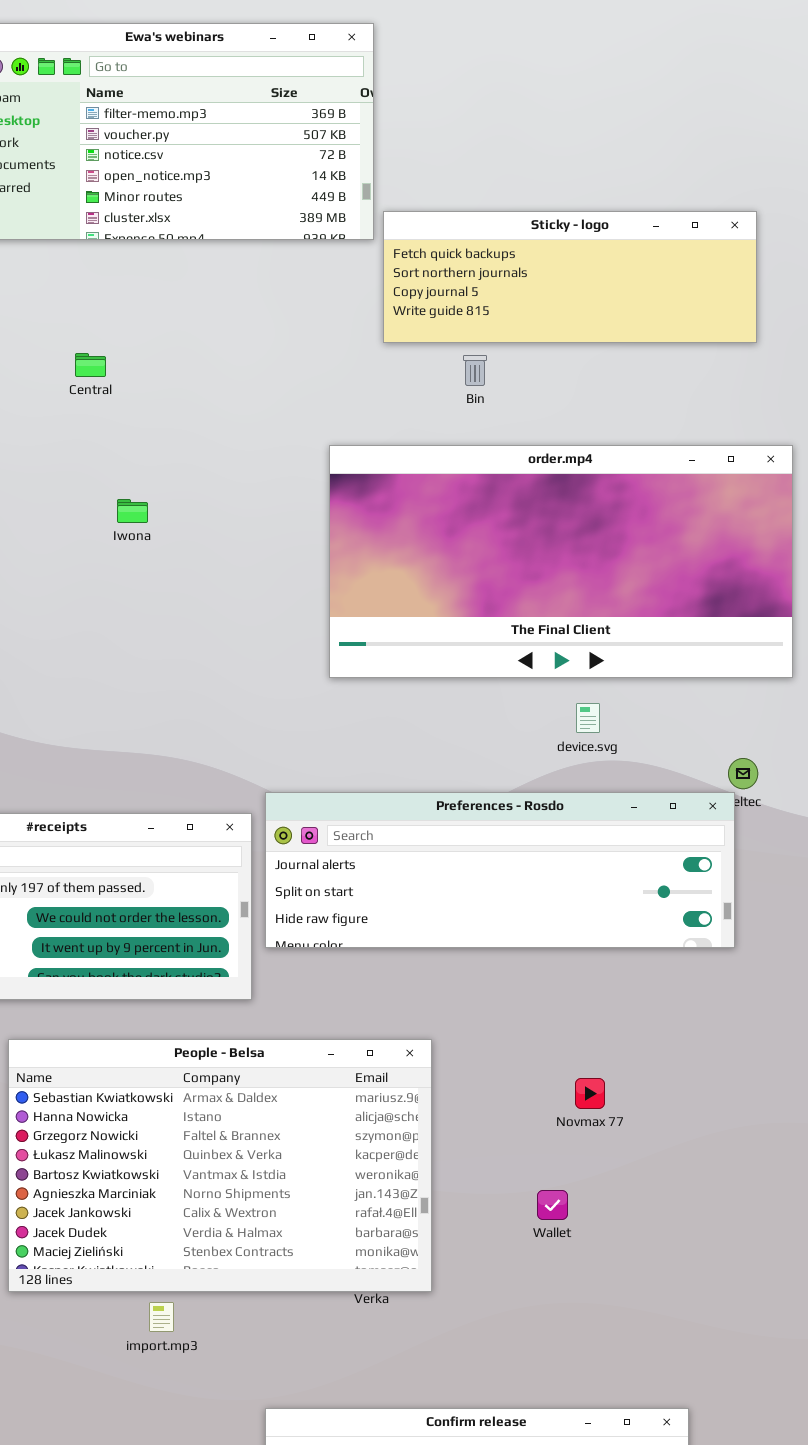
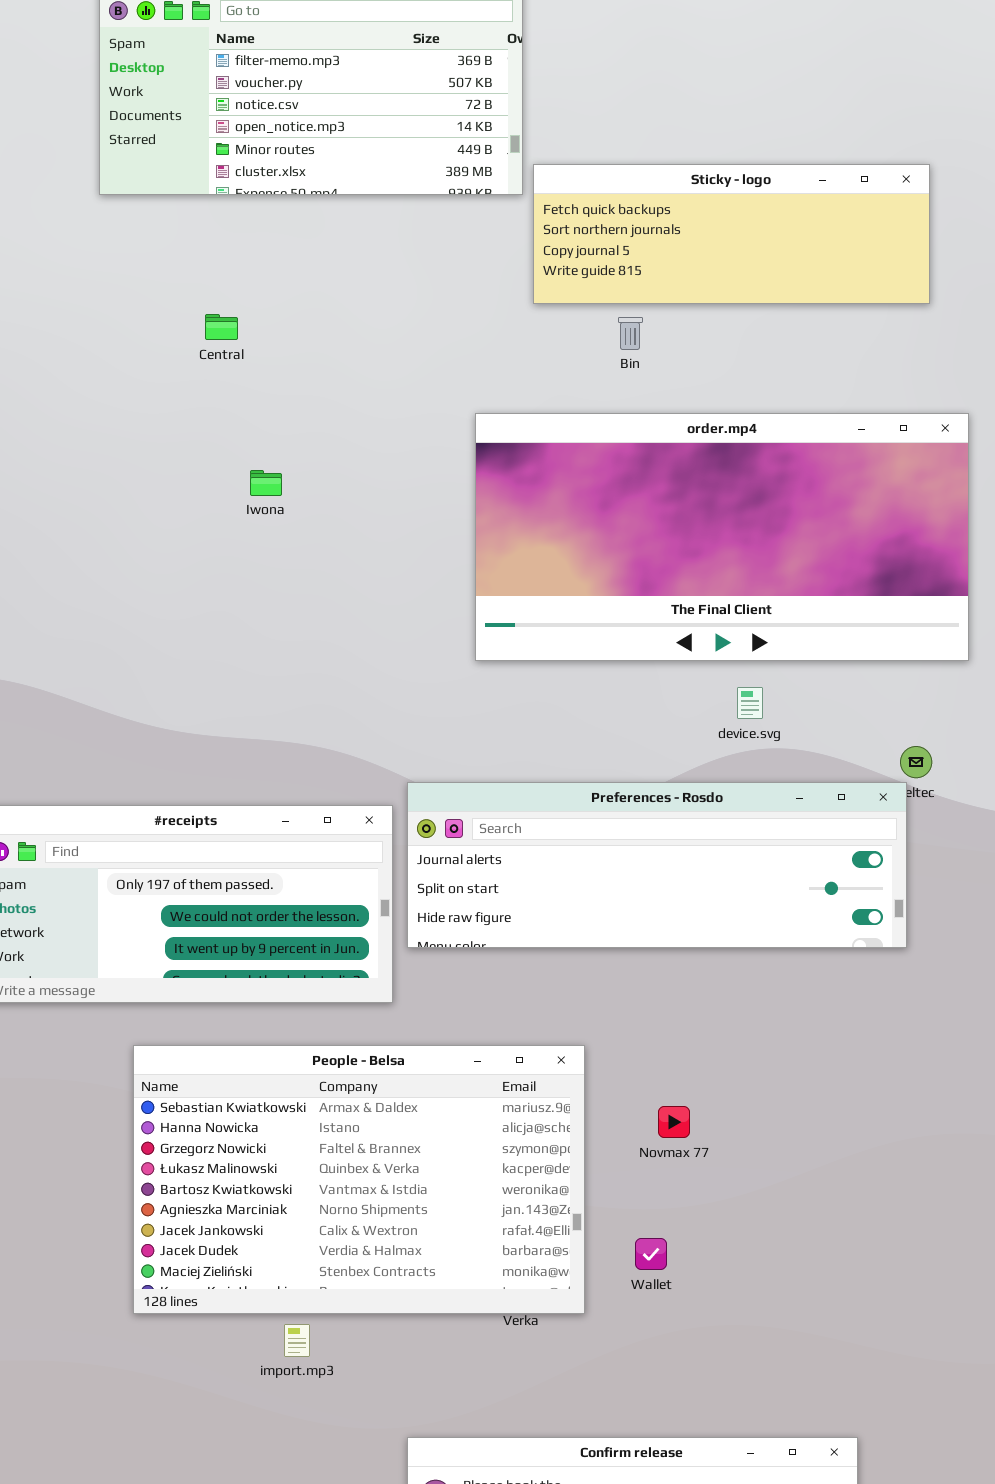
Novmax 77: [575,1078,605,1109] -> [658,1106,690,1138], moved
Wallet: [537,1190,568,1220] -> [635,1238,667,1270], moved

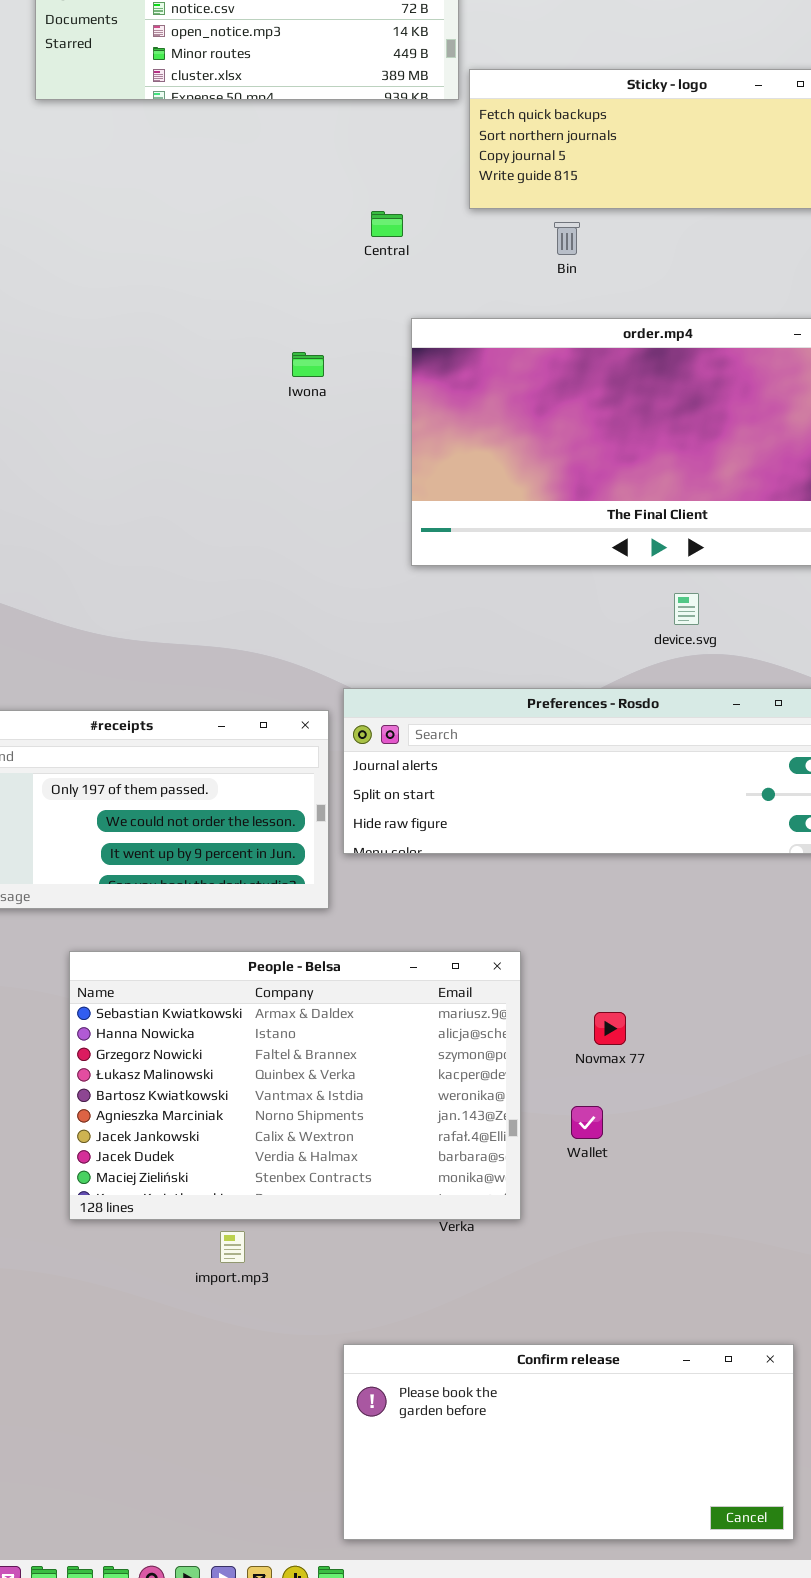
Central: [205,314,238,340] -> [371,211,403,237], moved
Iwona: [250,470,282,496] -> [292,352,324,377], moved
Wallet: [635,1238,667,1270] -> [571,1106,603,1139], moved

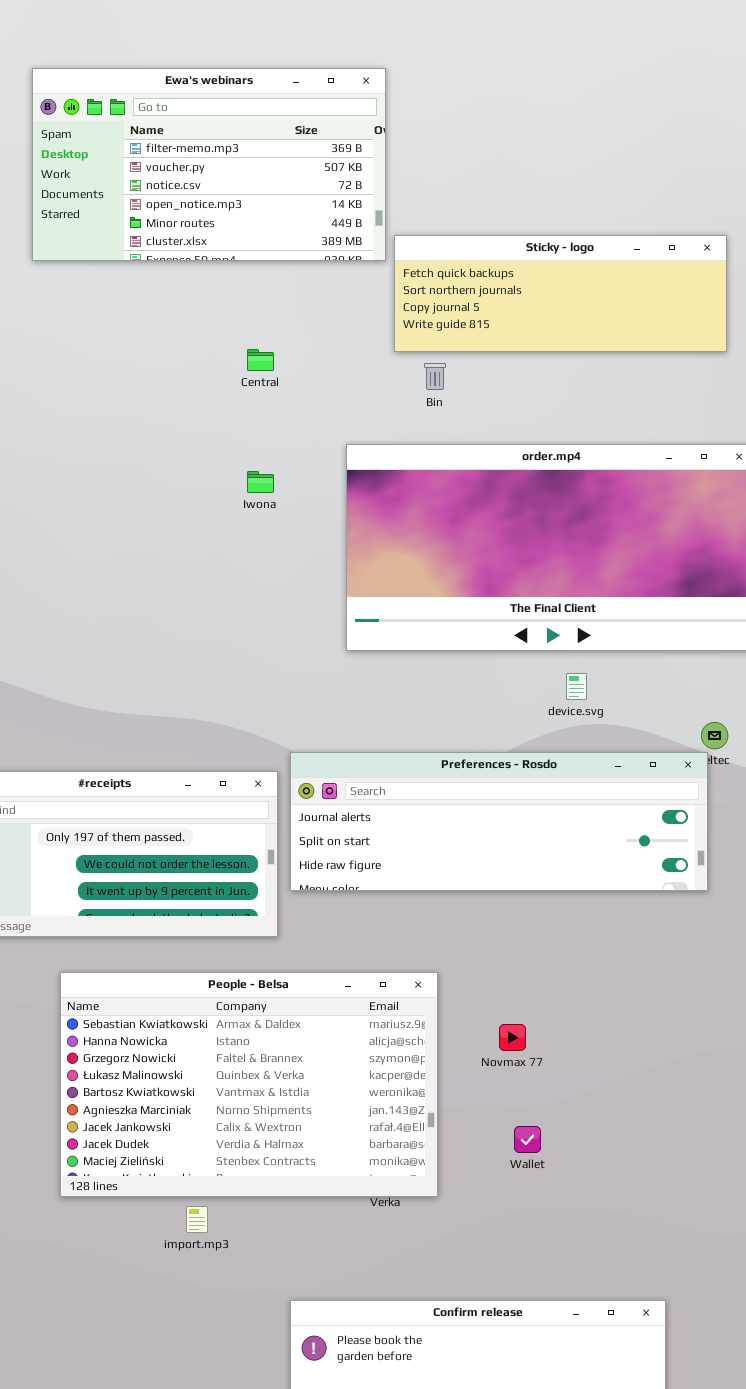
Central: [371,211,403,237] -> [247,349,274,371], moved
Bin: [554,222,580,255] -> [424,363,446,390], moved
Wallet: [571,1106,603,1139] -> [514,1126,541,1153], moved

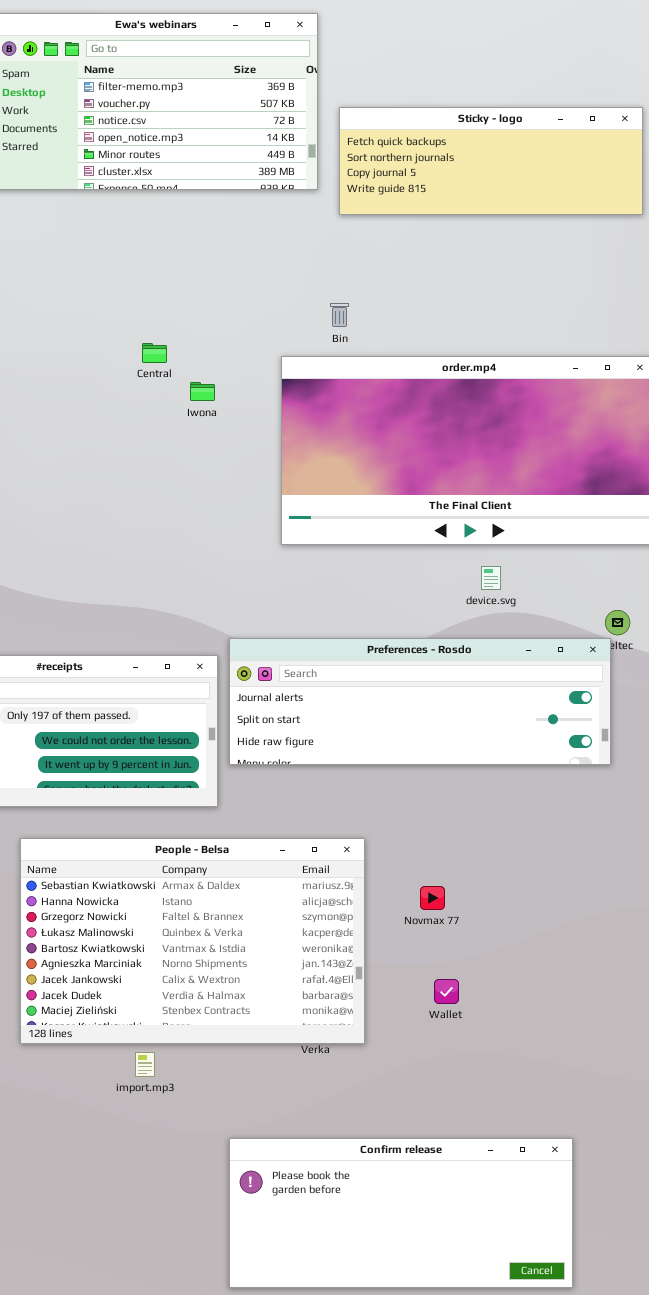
Sticky - logo: [394,235,727,352] -> [339,107,643,215], moved
Central: [247,349,274,371] -> [142,343,167,363], moved
Bin: [424,363,446,390] -> [330,303,349,327], moved

